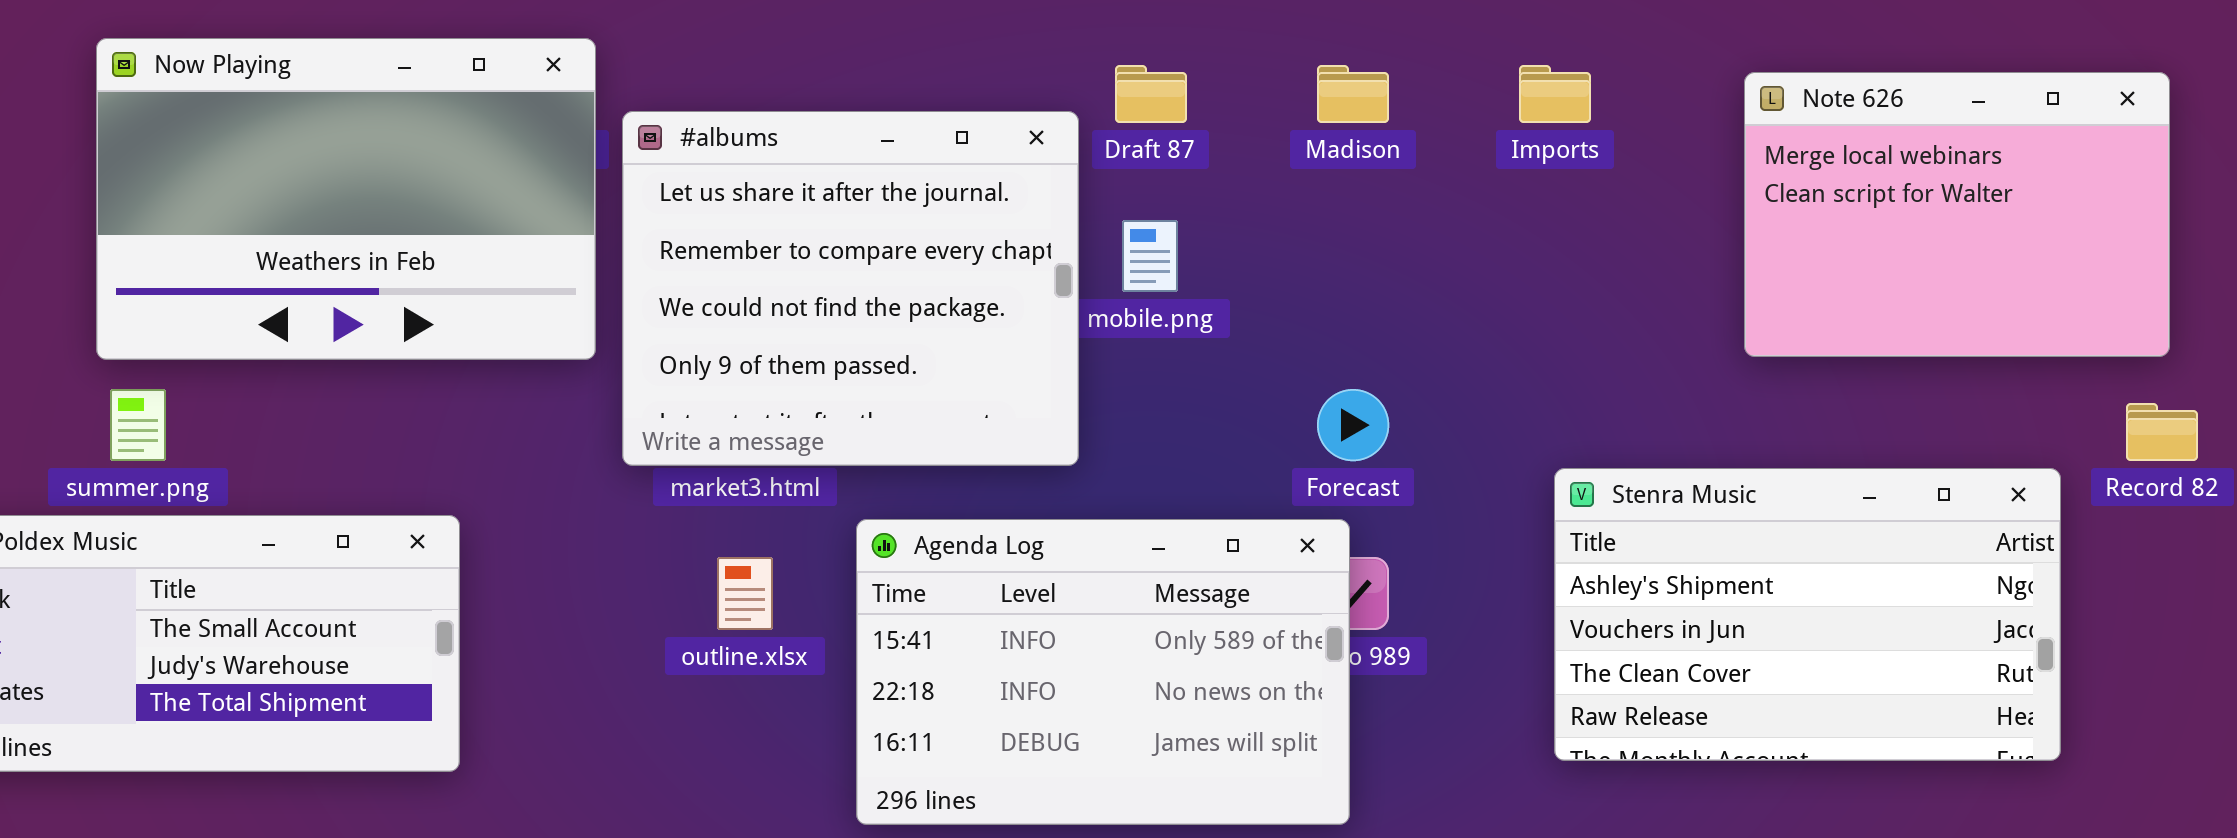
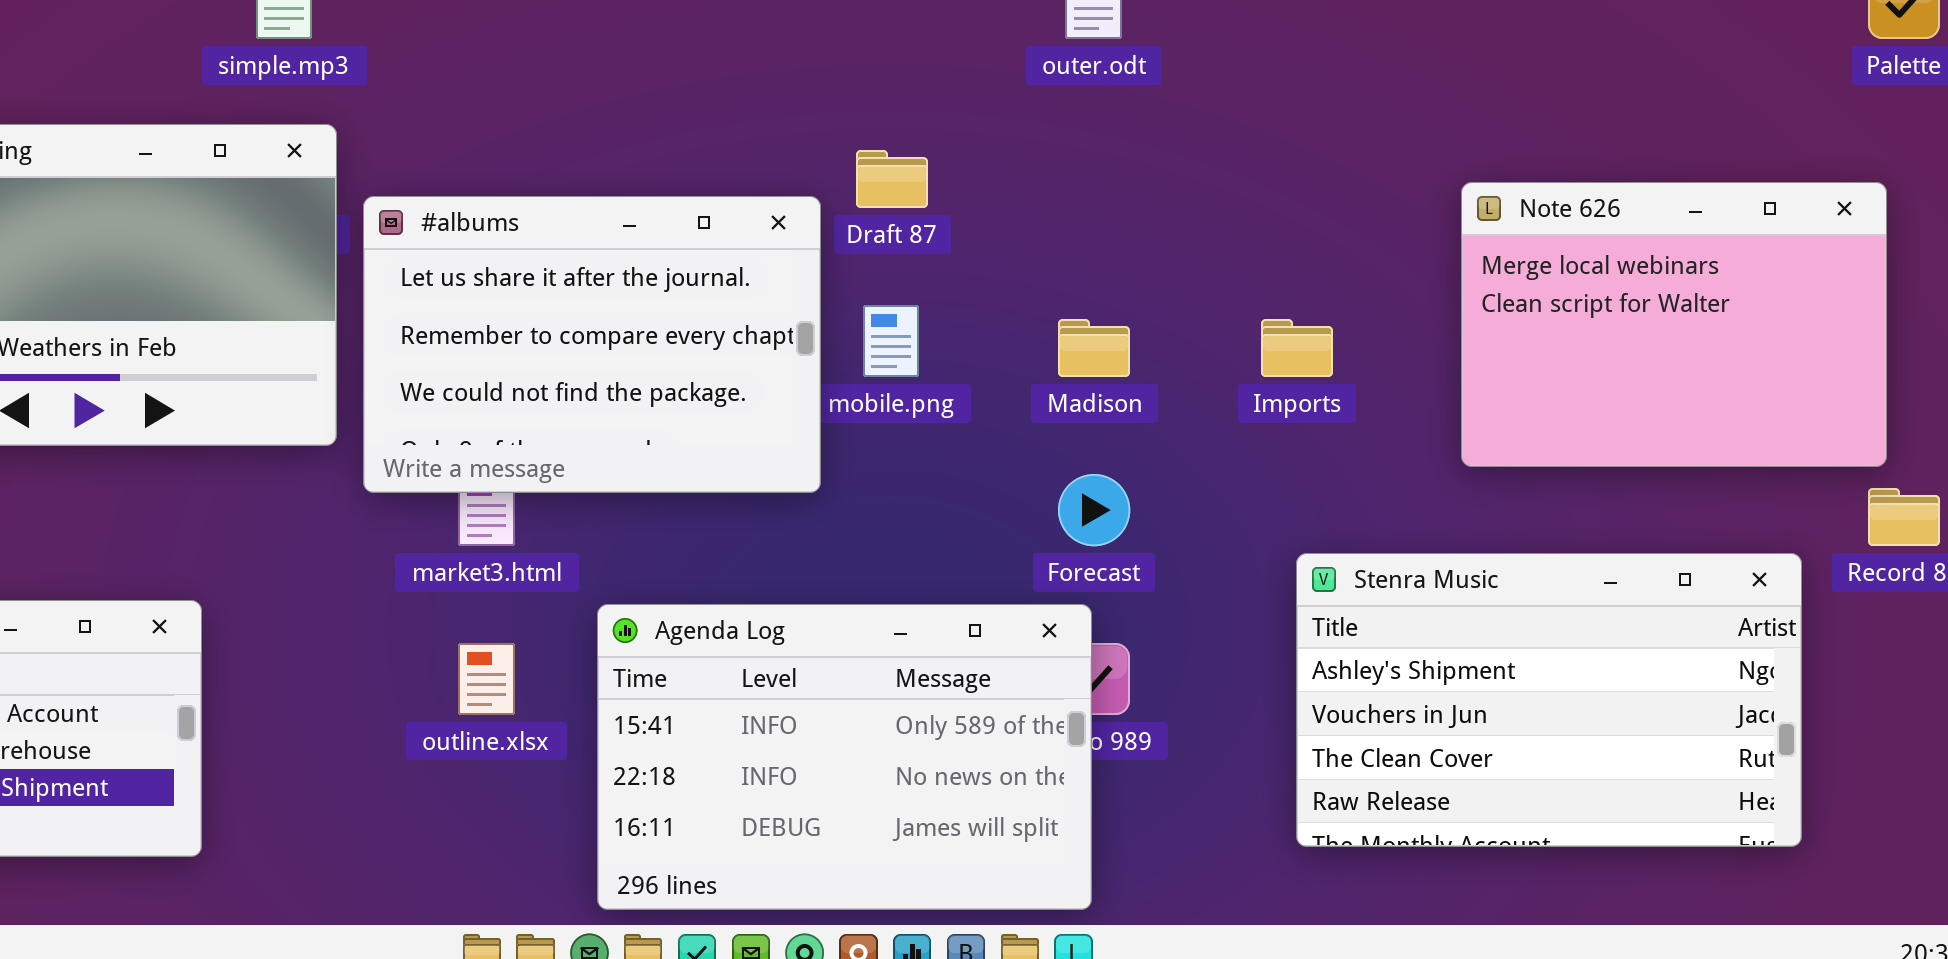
Madison: [1317,65,1389,123] -> [1058,319,1130,377], moved
Imports: [1519,65,1591,123] -> [1261,319,1333,377], moved
Note 626: [1744,72,2170,357] -> [1461,182,1887,467], moved
#albums: [622,111,1079,466] -> [363,196,821,493], resized

